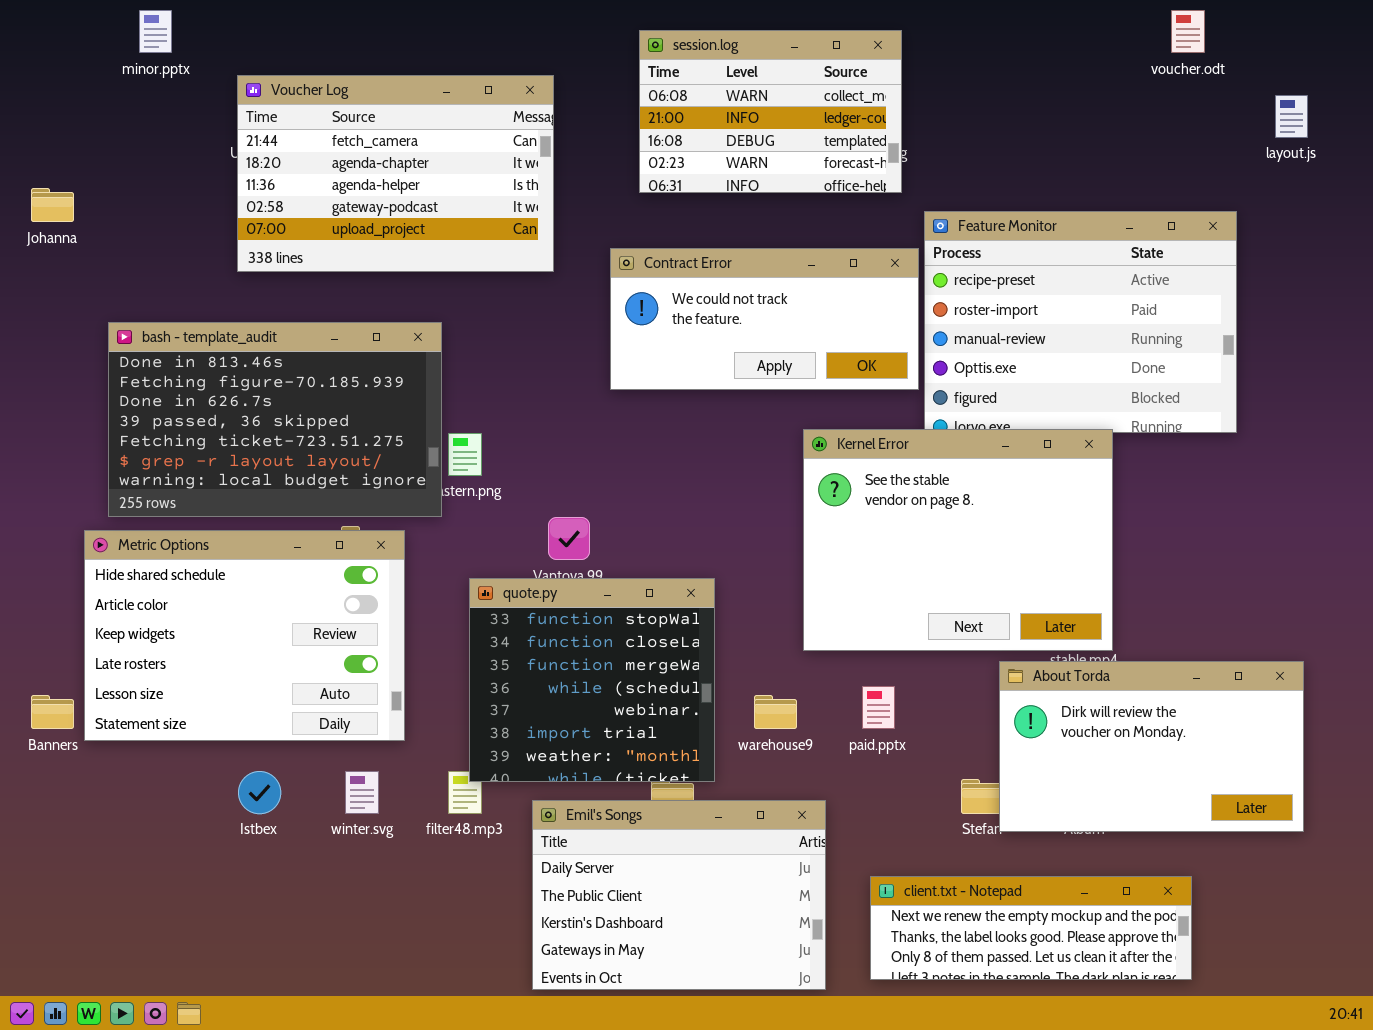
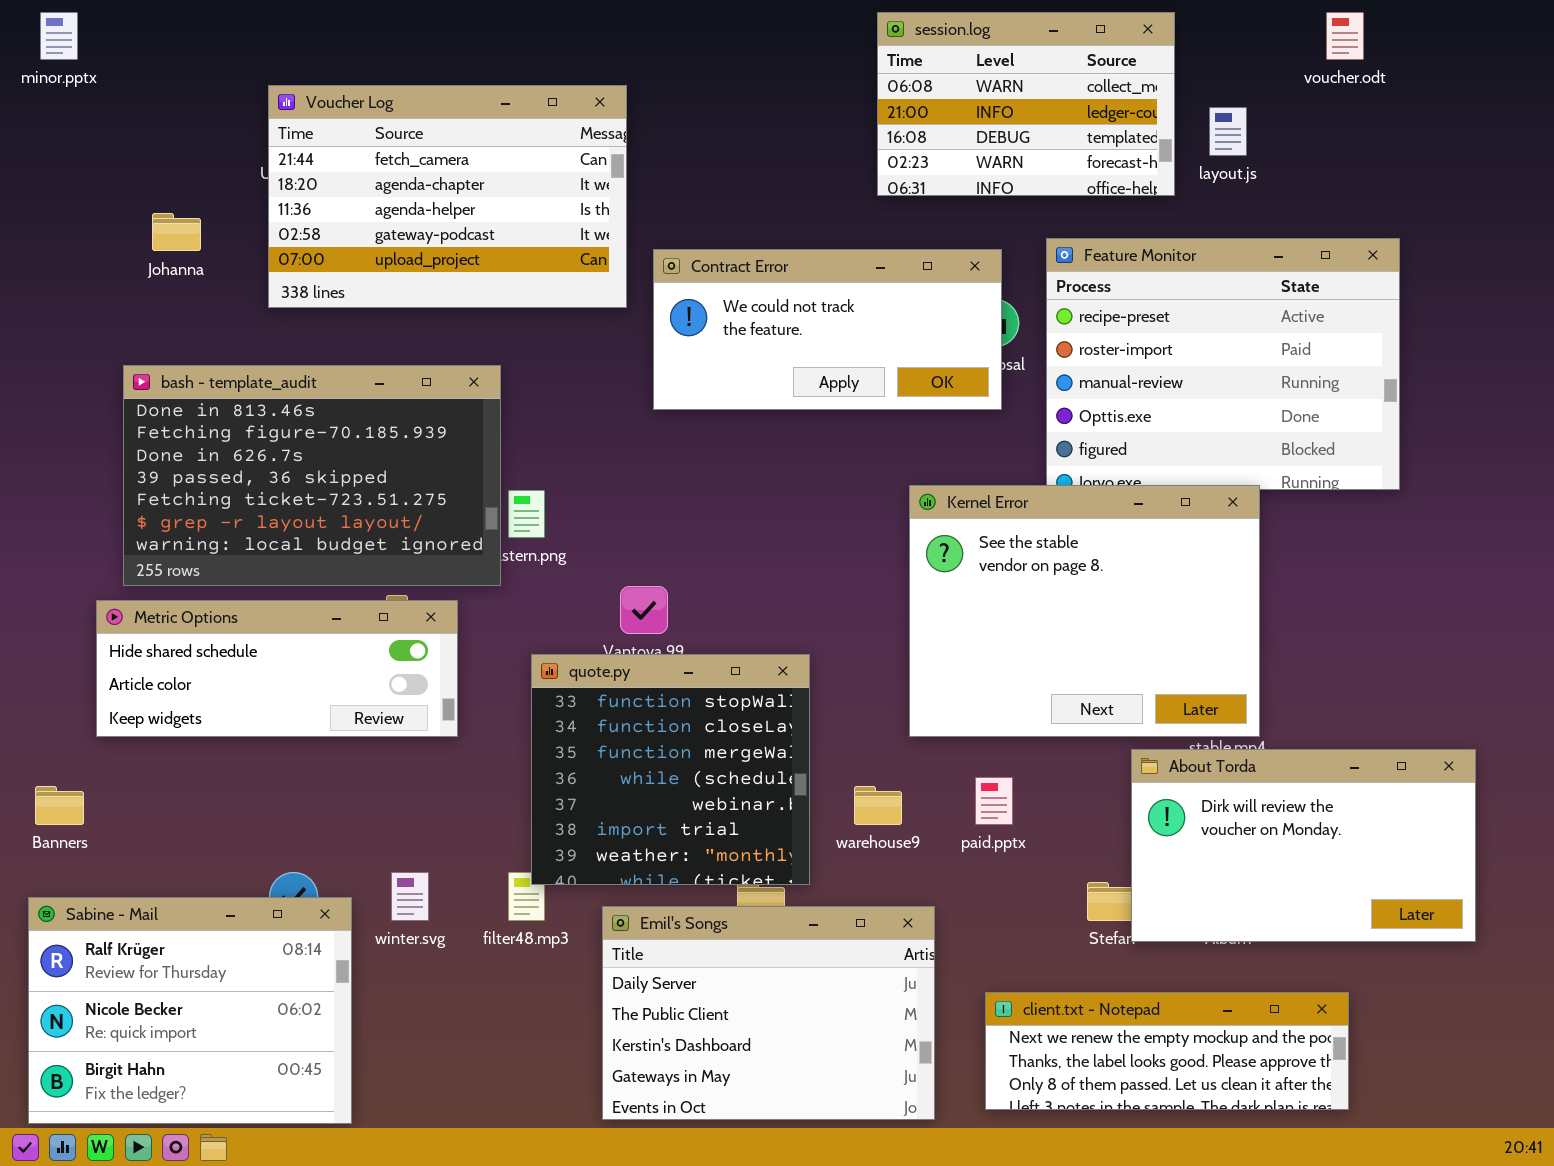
minor.pptx: [139,10,172,53] -> [40,12,78,60], moved
session.log: [639,30,902,193] -> [877,12,1175,196], moved
layout.js: [1275,95,1308,138] -> [1209,107,1247,156], moved
Johanna: [31,188,74,222] -> [152,213,201,251], moved
Contract Error: [610,248,919,390] -> [653,249,1002,410], moved
Metric Options: [84,530,405,741] -> [96,600,458,737], resized
Sabine - Mail: none -> [28,897,352,1124], opened

